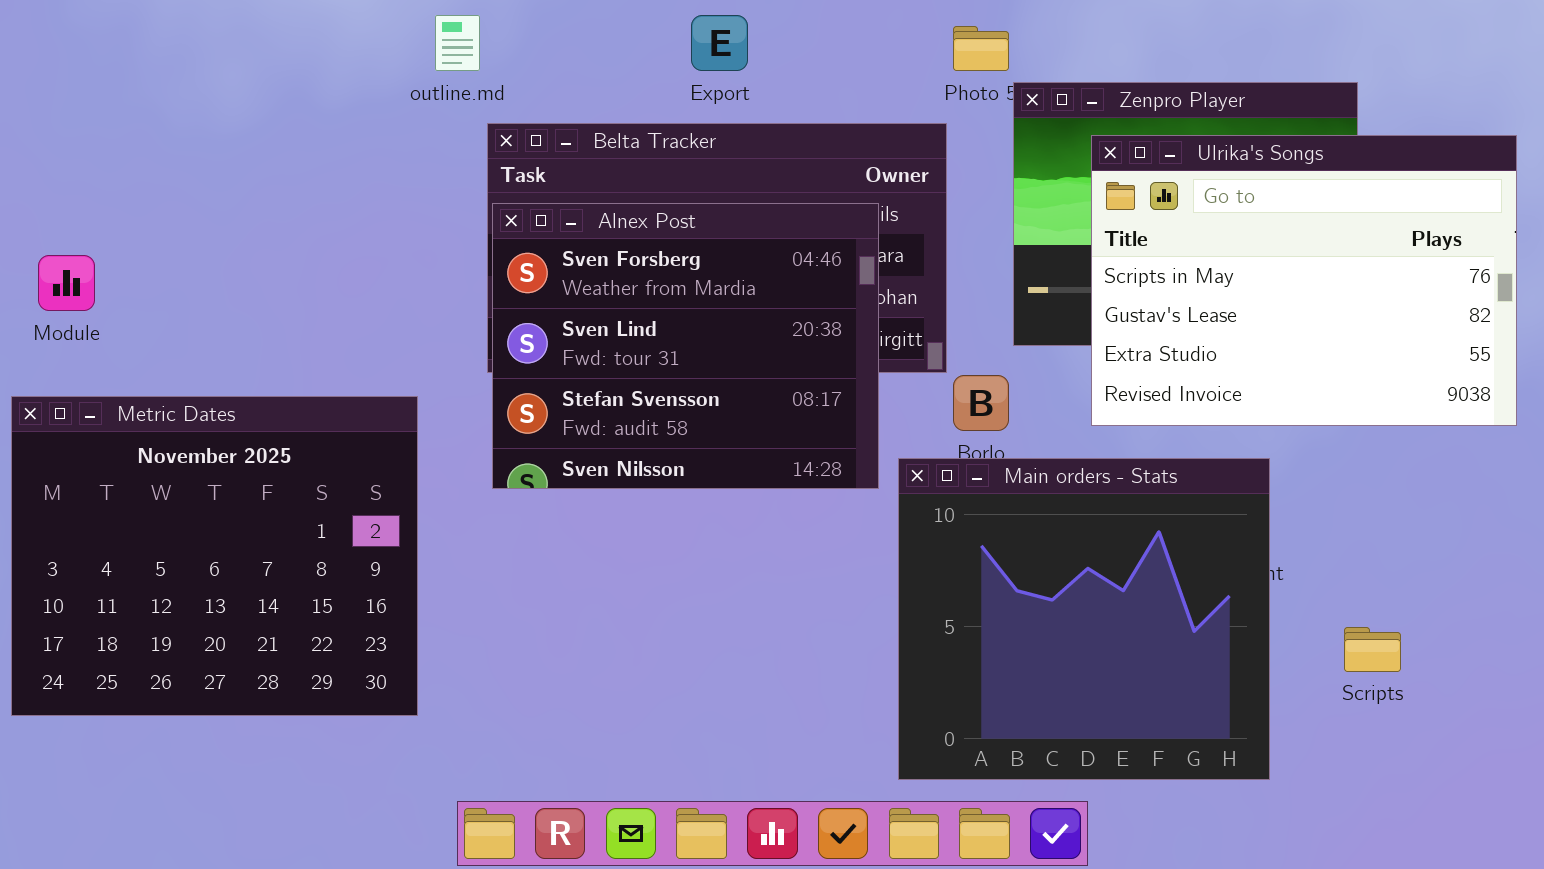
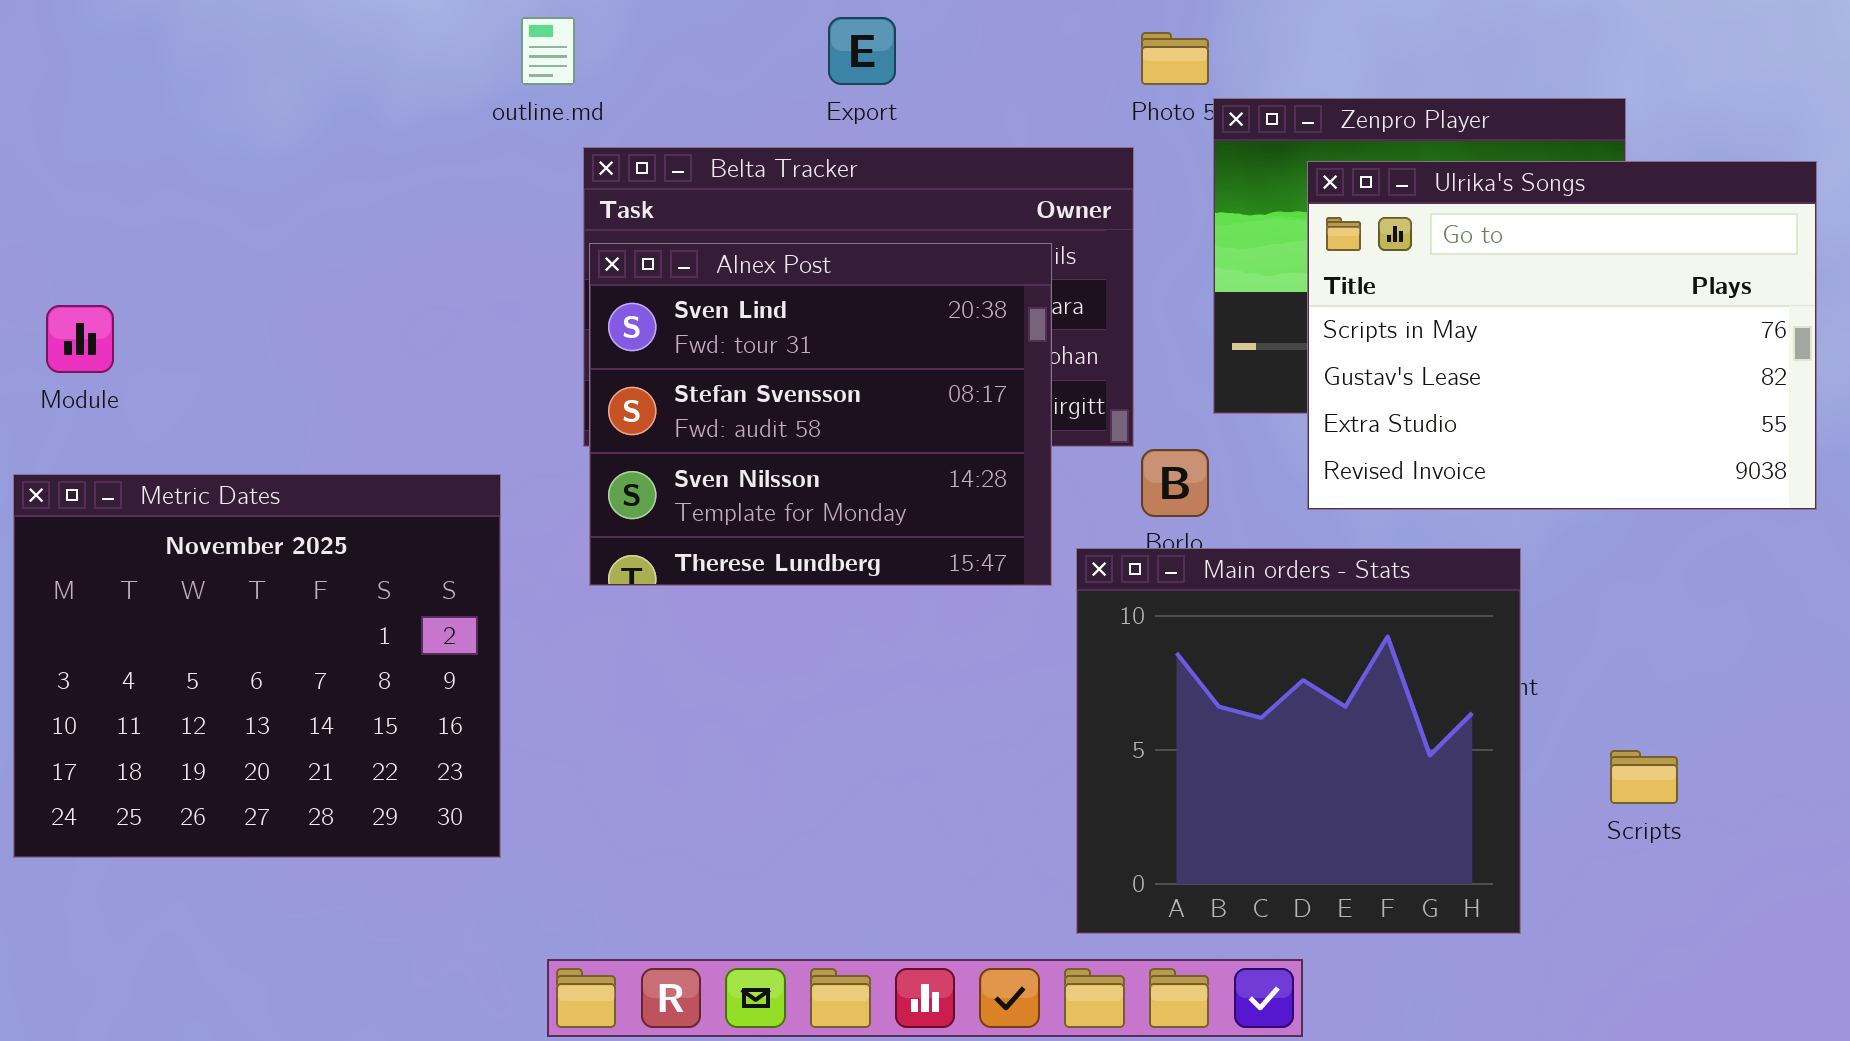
Alnex Post: [492,203,879,489] -> [589,243,1052,586], scrolled down 1 row

